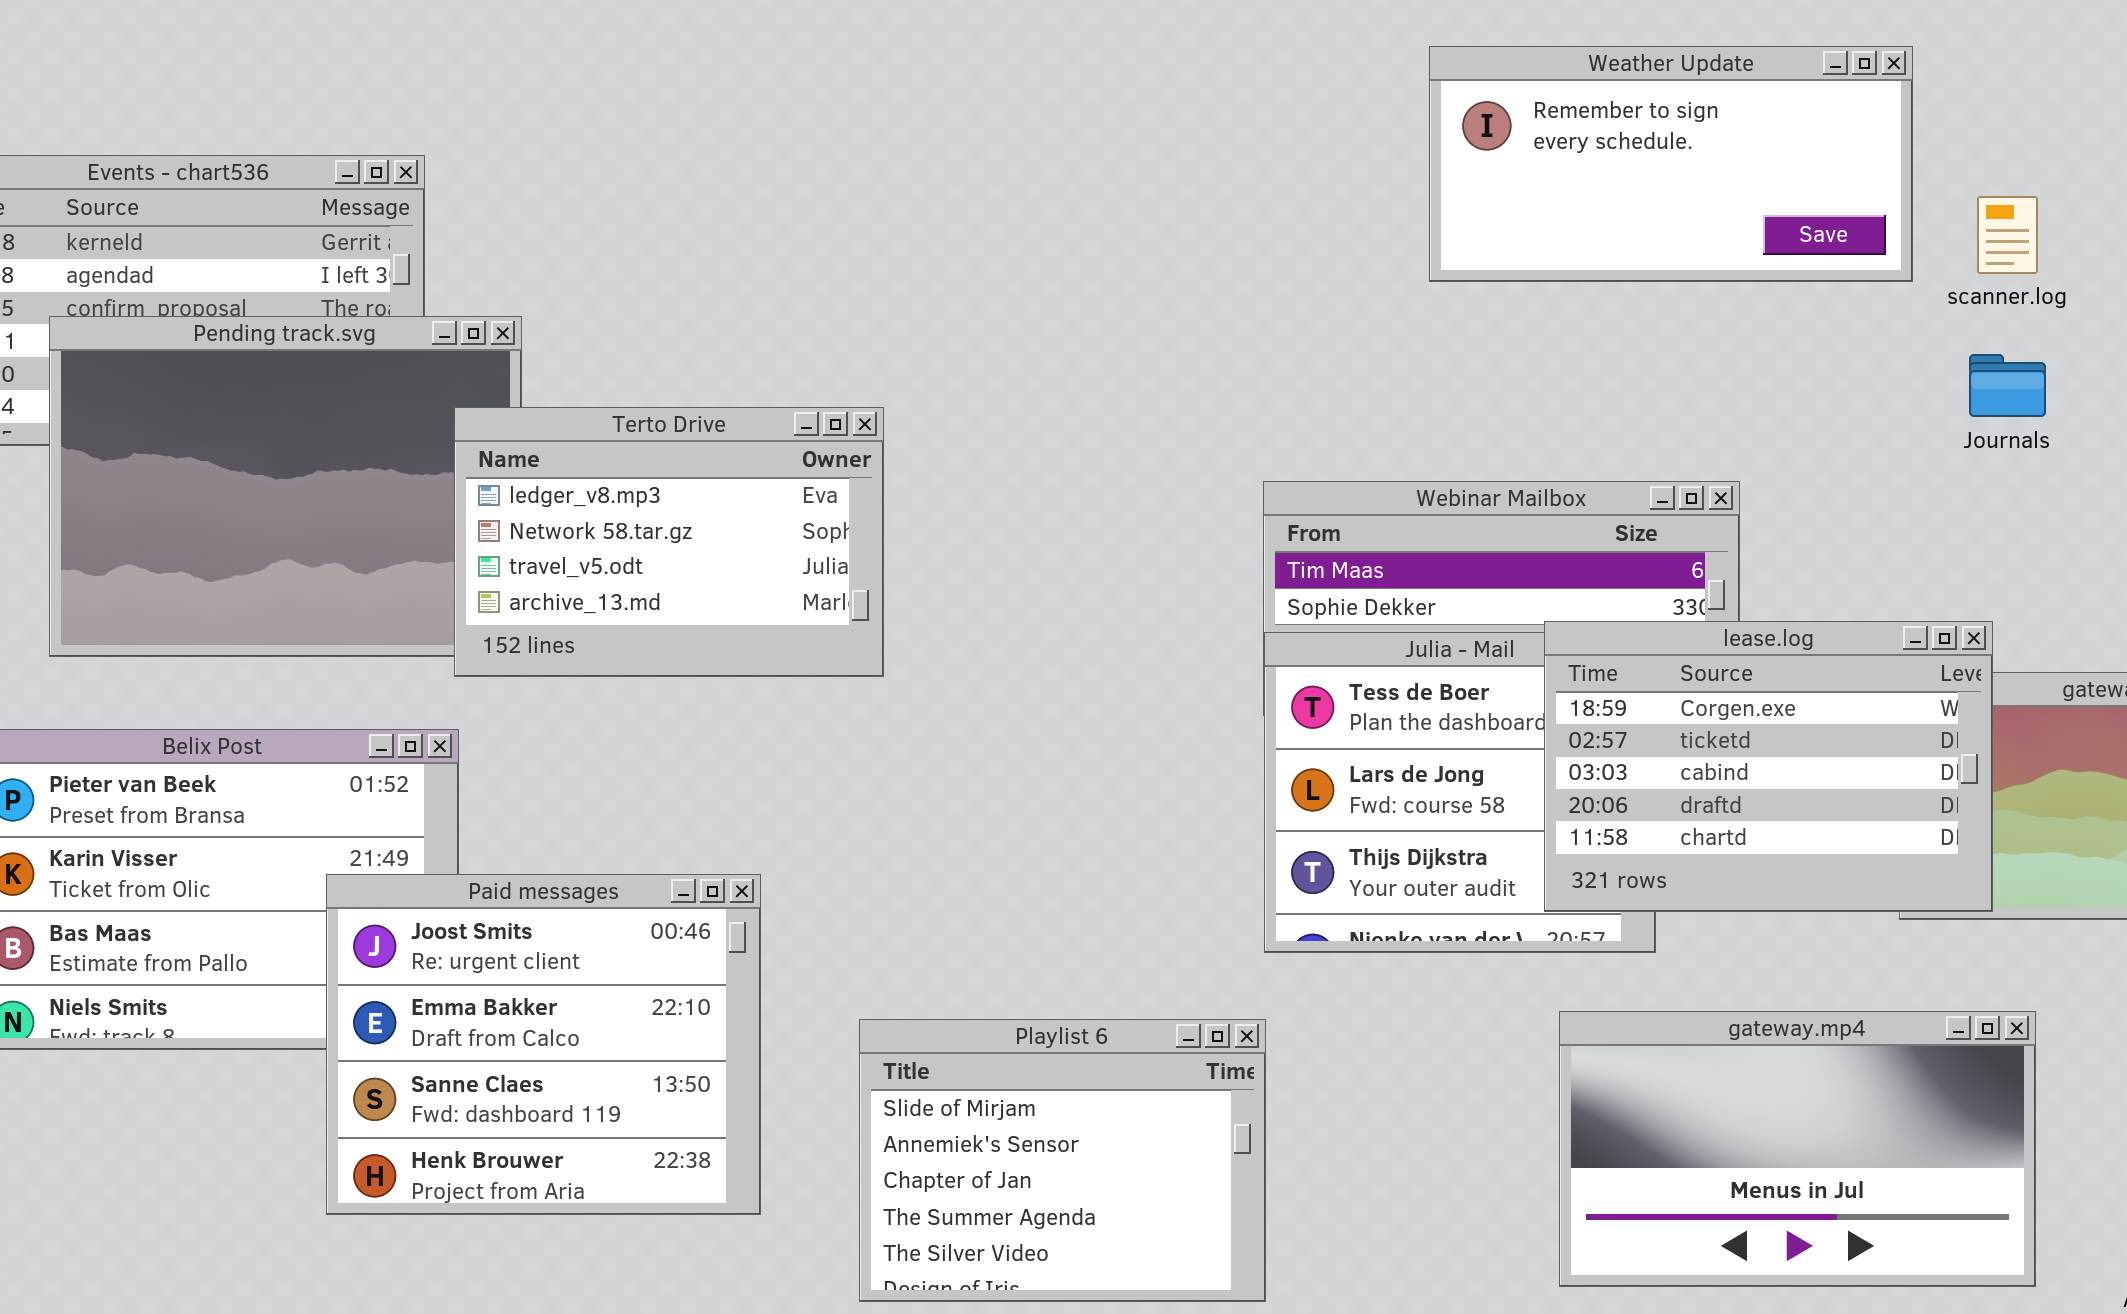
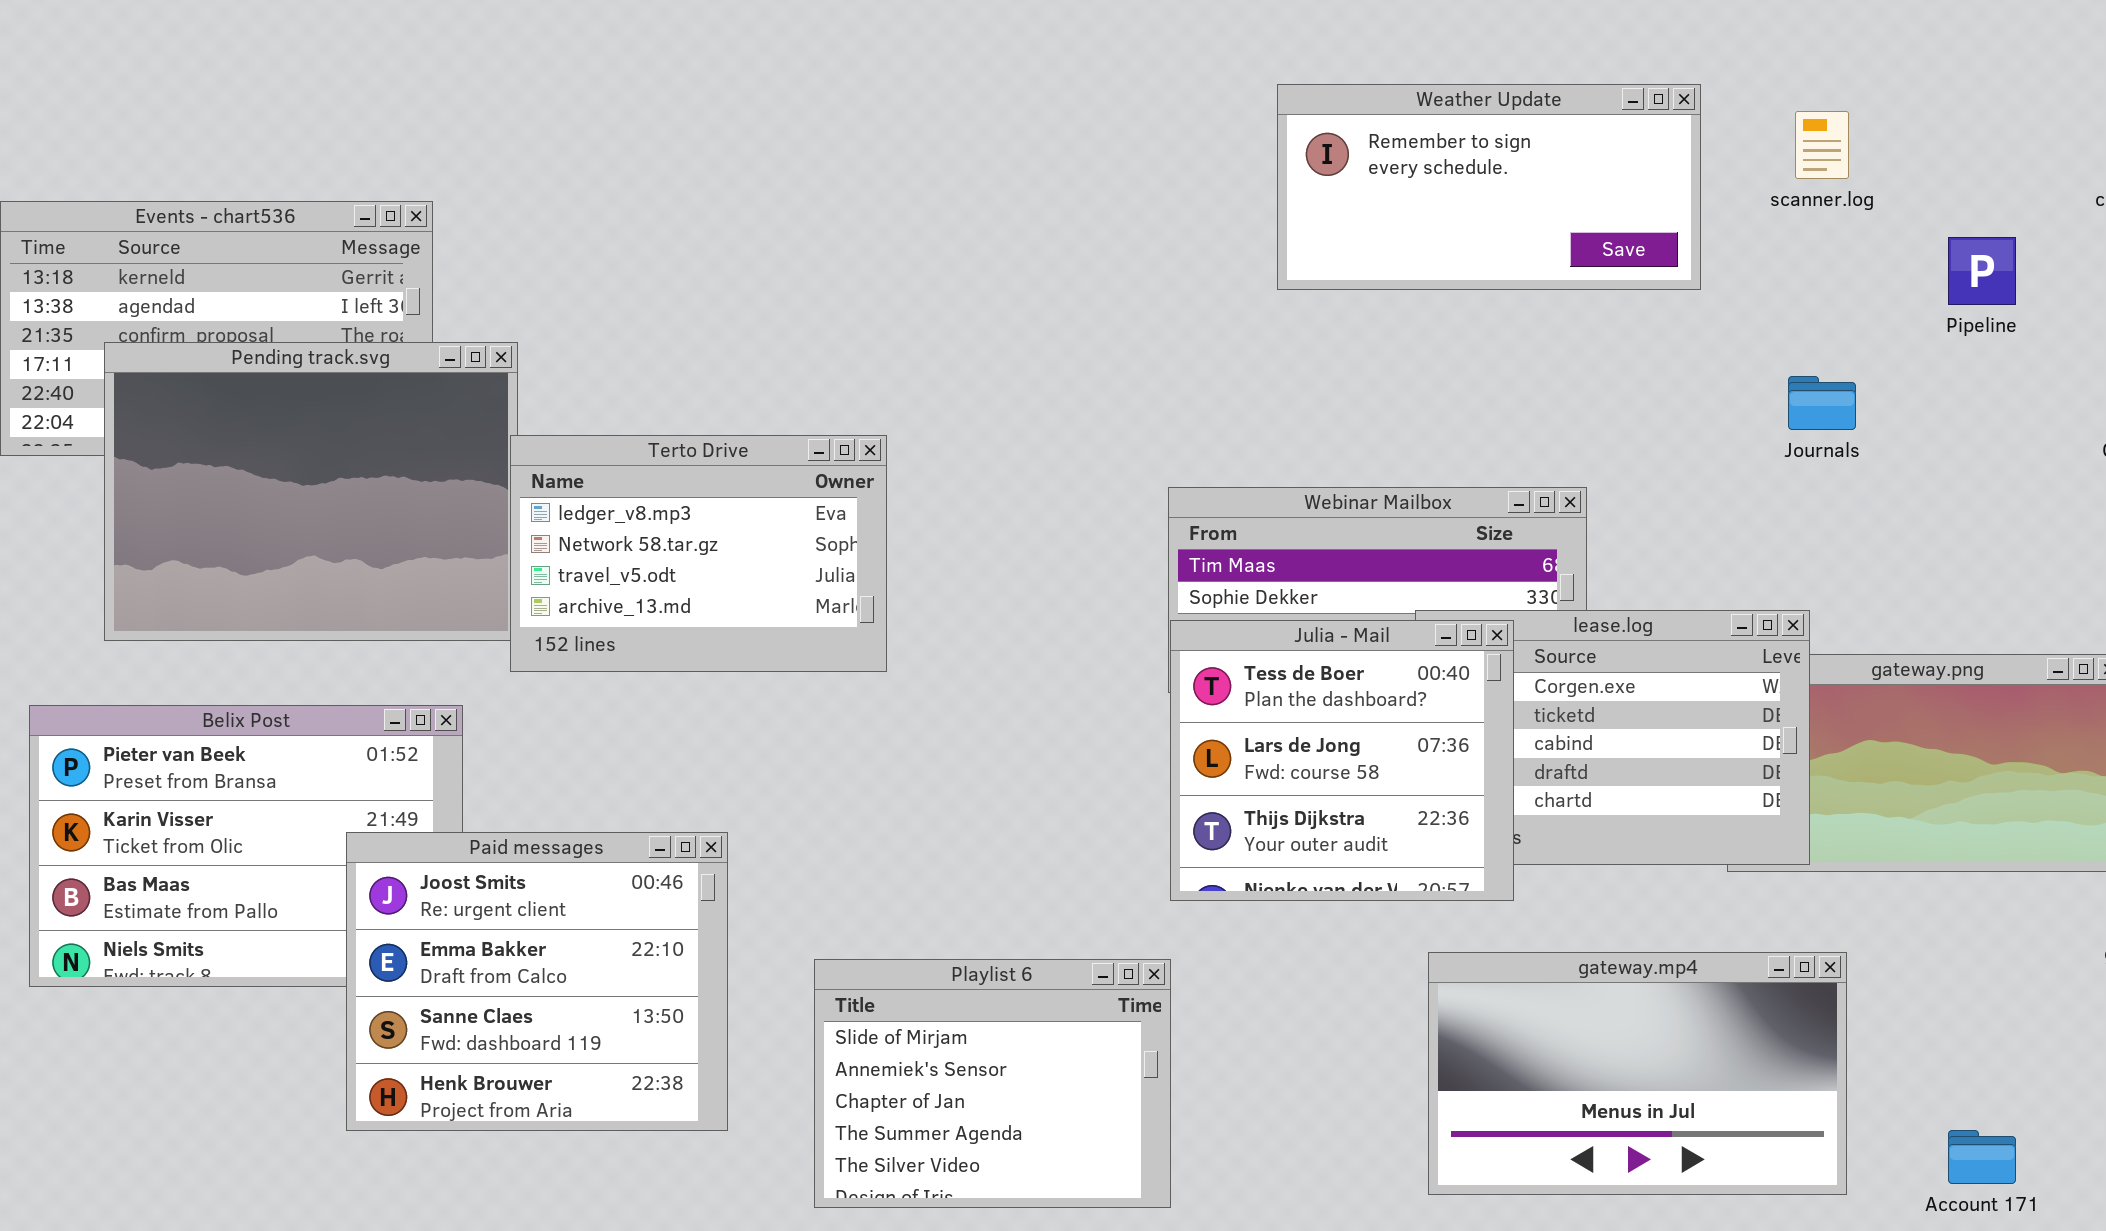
Weather Update: [1429,46,1913,282] -> [1277,84,1701,290], moved
scanner.log: [1977,196,2038,274] -> [1795,111,1849,179], moved
Terto Drive: [454,407,884,677] -> [510,435,887,672], moved
Julia - Mail: [1264,632,1656,953] -> [1170,620,1514,901], raised

